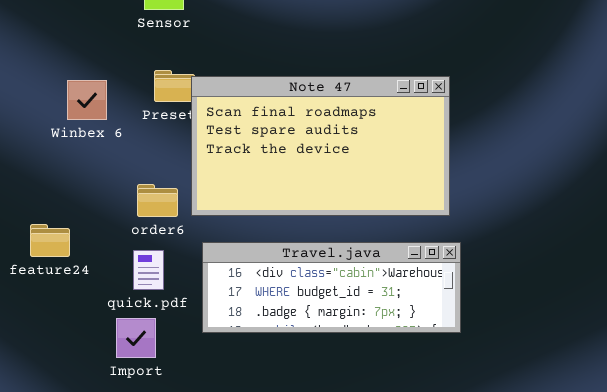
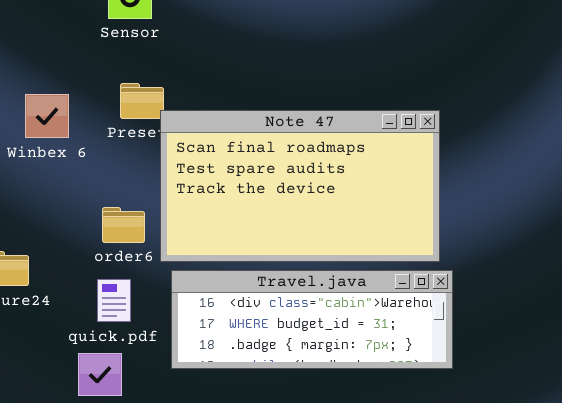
Note 47: [191,76,450,216] -> [160,110,440,262], moved

